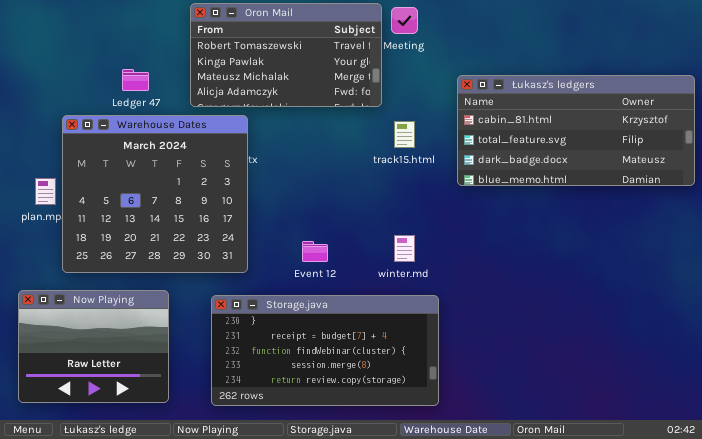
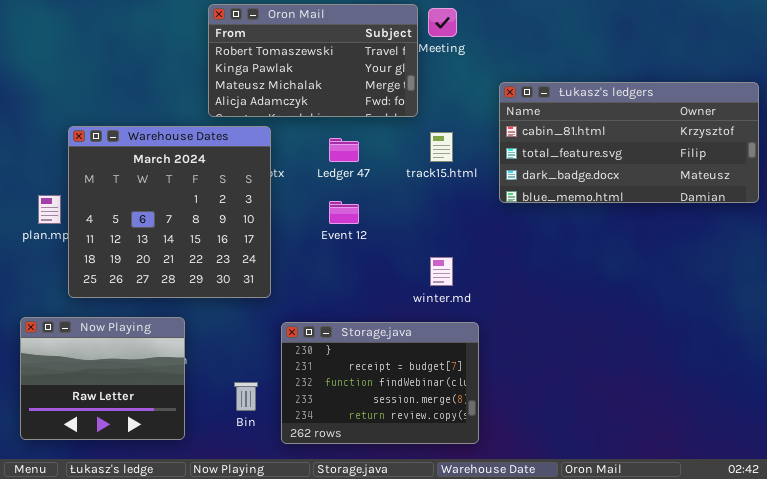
Ledger 47: [122,69,149,91] -> [329,138,359,162], moved
Event 12: [302,241,328,262] -> [329,201,359,224], moved
Storage.java: [211,295,439,406] -> [281,322,479,444], resized

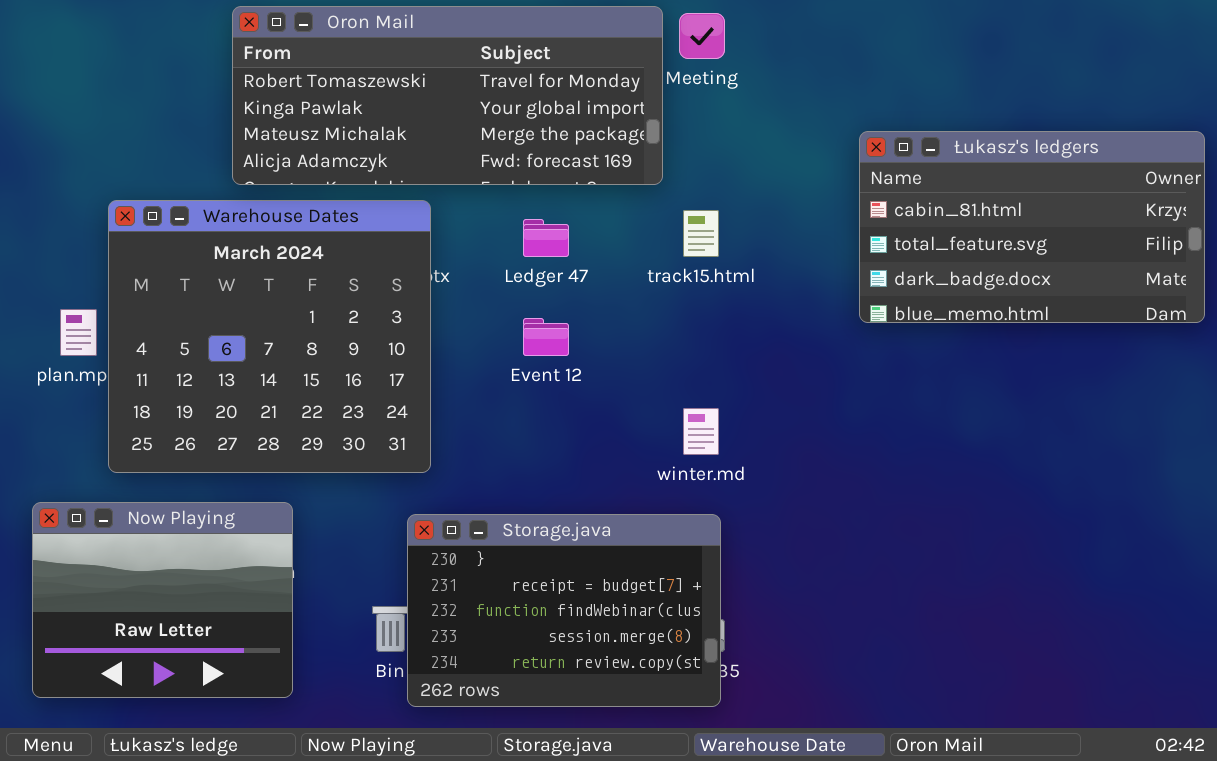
Oron Mail: [208,4,418,117] -> [232,6,663,185], resized
Łukasz's ledgers: [499,82,759,203] -> [859,131,1205,323], resized
Storage.java: [281,322,479,444] -> [407,514,721,707], moved

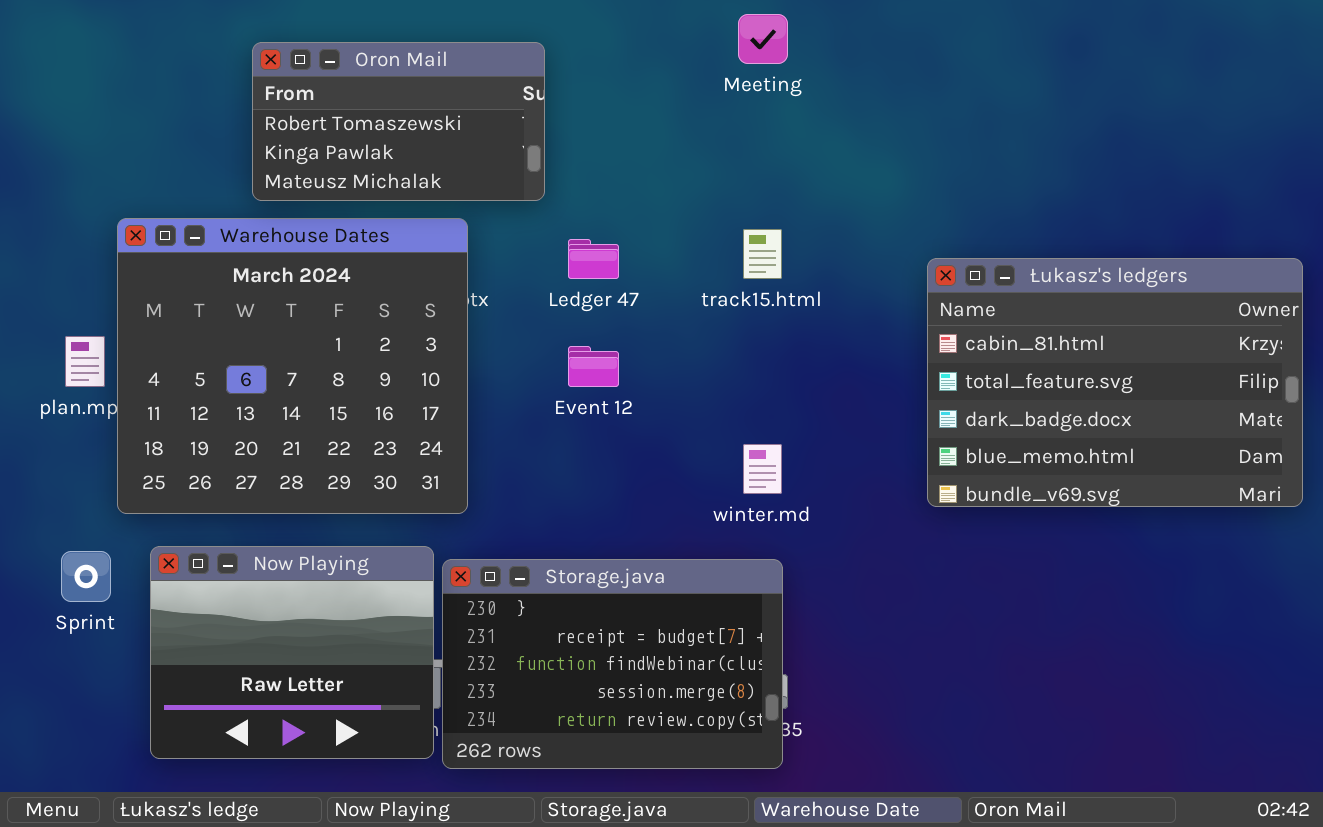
Oron Mail: [232,6,663,185] -> [252,42,545,201], resized
Łukasz's ledgers: [859,131,1205,323] -> [927,258,1303,507], moved, resized
Now Playing: [32,502,293,698] -> [150,546,434,759], moved

